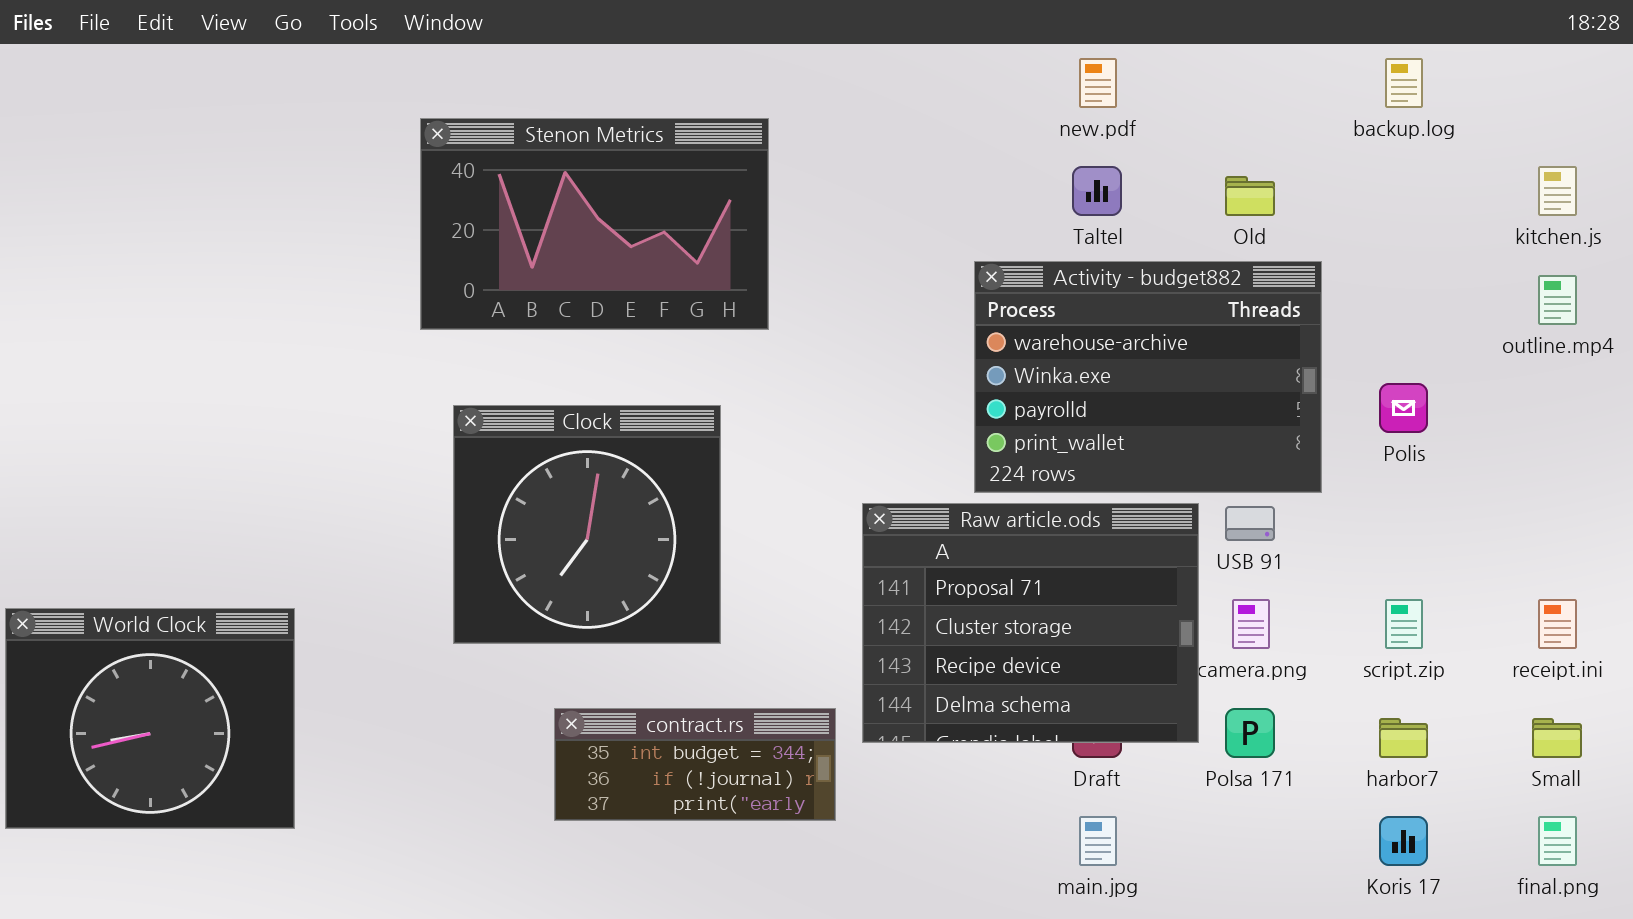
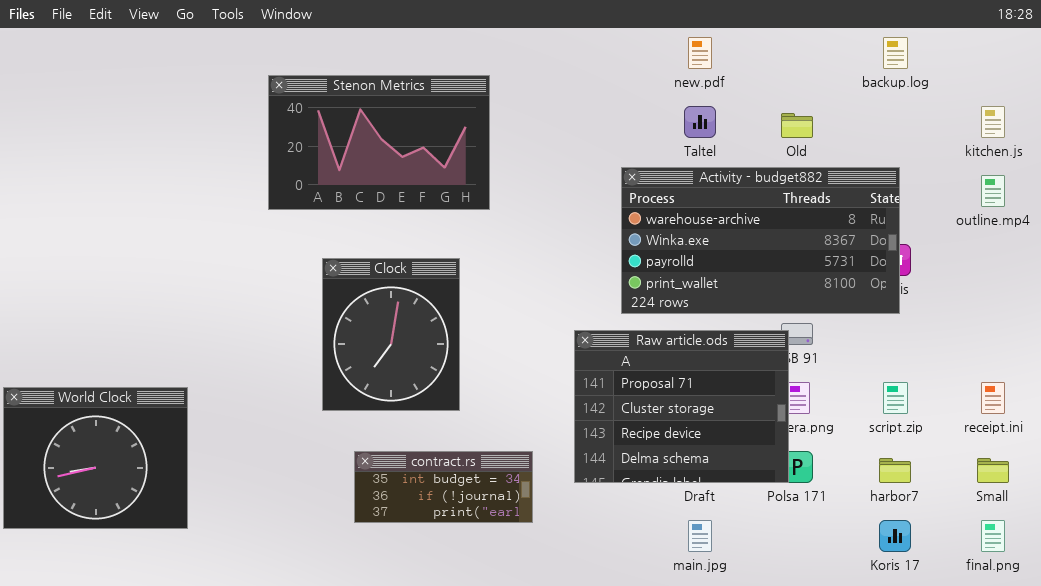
Activity - budget882: [974,261,1322,493] -> [621,167,900,314], resized
Clock: [453,405,721,644] -> [322,258,460,411], resized
Raw article.ods: [862,503,1199,743] -> [574,330,789,483], moved

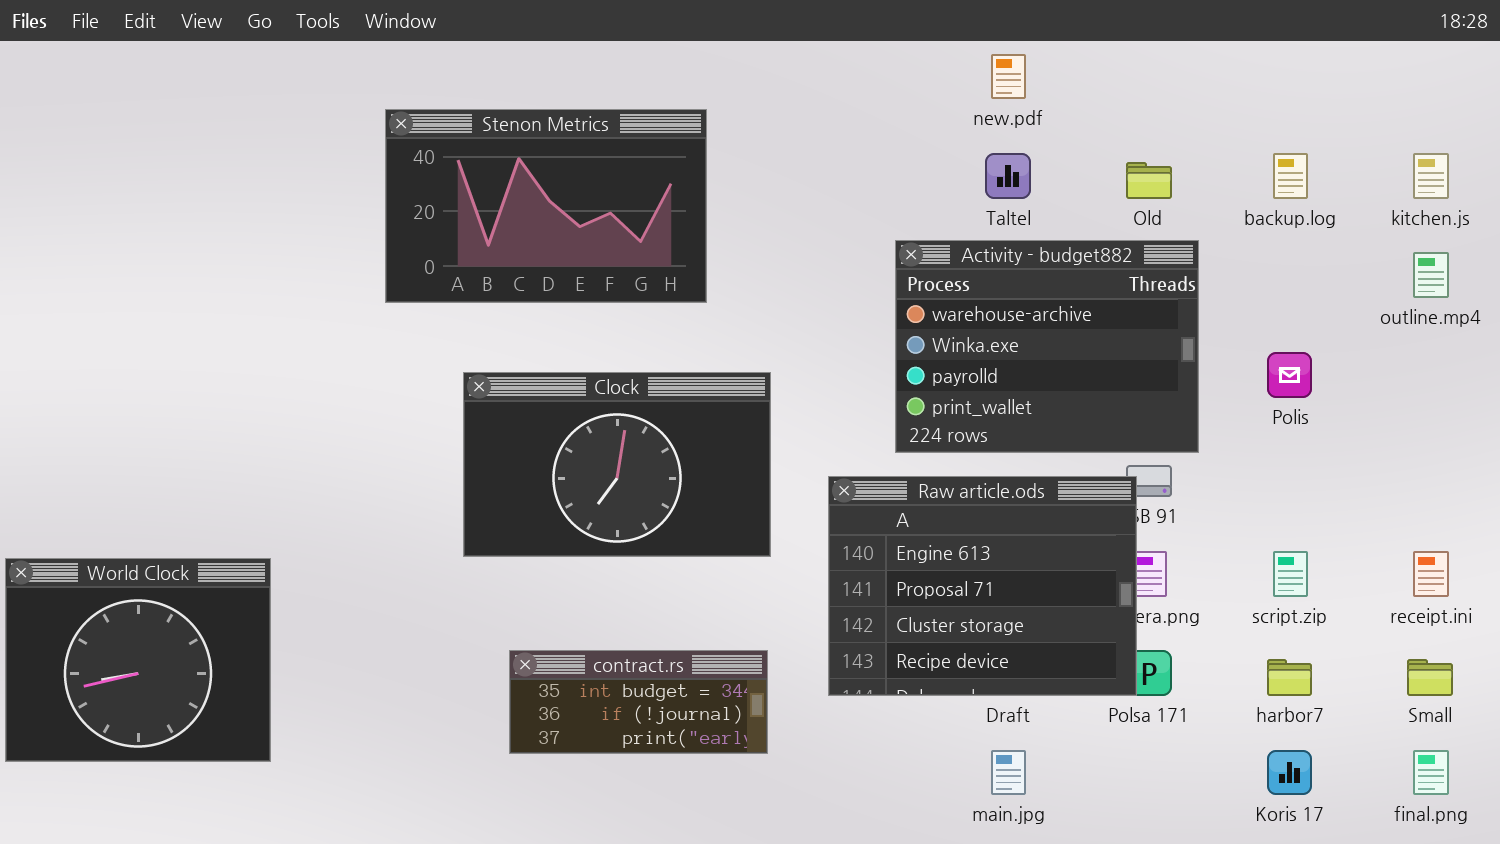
backup.log: [883,37,908,69] -> [1273,153,1308,199], moved
Activity - budget882: [621,167,900,314] -> [895,240,1199,453], resized
Clock: [322,258,460,411] -> [463,372,771,557], resized
Raw article.ods: [574,330,789,483] -> [828,476,1137,696], scrolled up 1 row

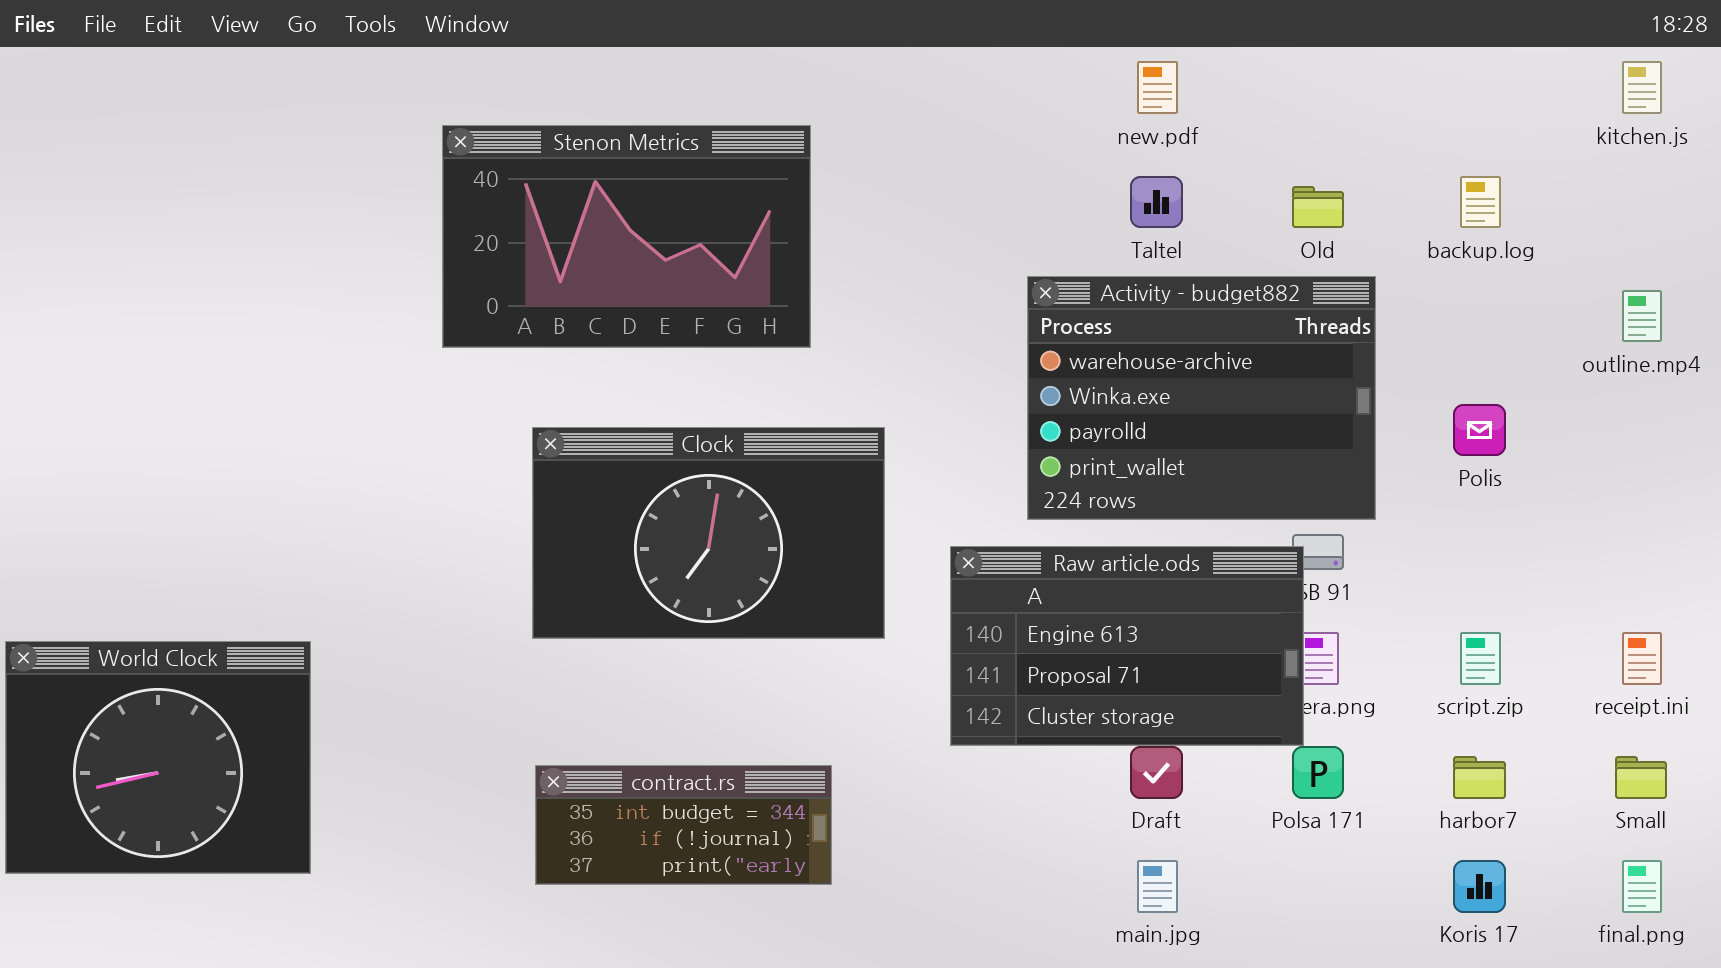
kitchen.js: [1413,153,1449,199] -> [1622,61,1662,114], moved
Raw article.ods: [828,476,1137,696] -> [950,546,1304,746], resized
contract.rs: [509,650,768,754] -> [535,765,832,885], moved

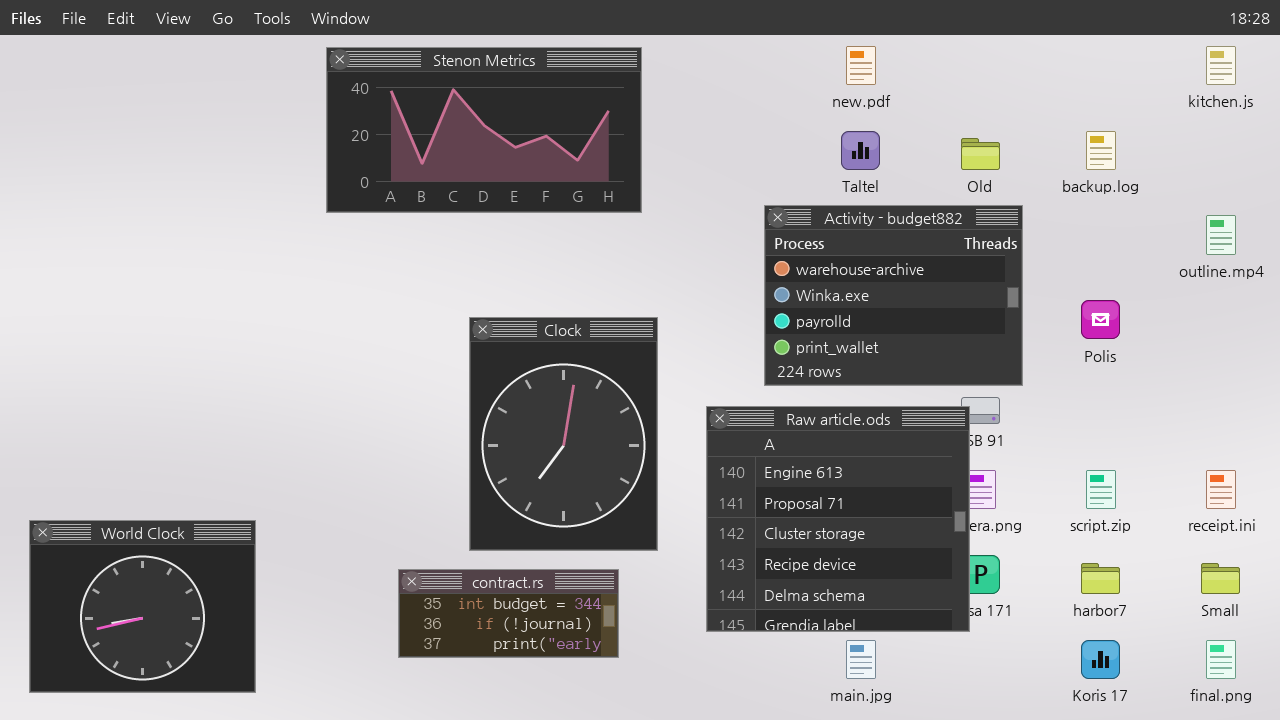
Stenon Metrics: [442,125,811,348] -> [326,47,642,213], moved, resized
Clock: [532,427,885,639] -> [469,317,658,551], resized
Raw article.ods: [950,546,1304,746] -> [706,406,970,632], resized
World Clock: [5,641,311,874] -> [29,520,256,693], moved

